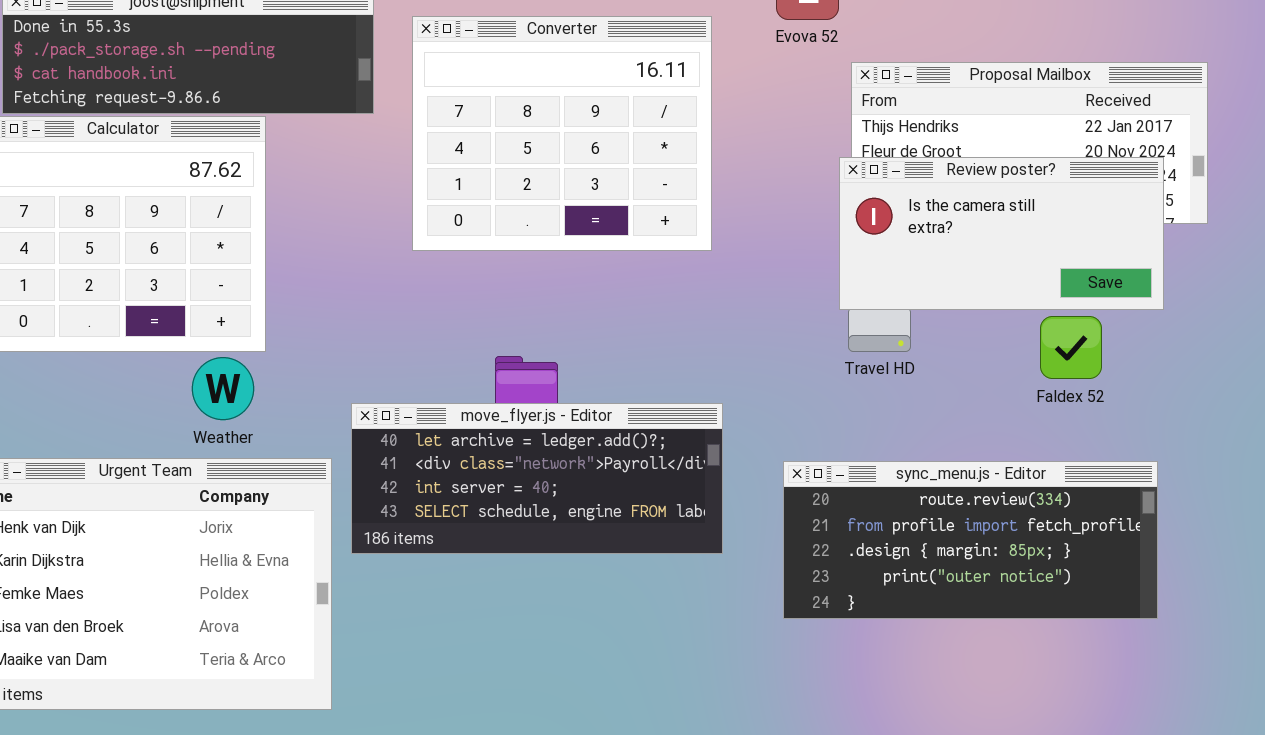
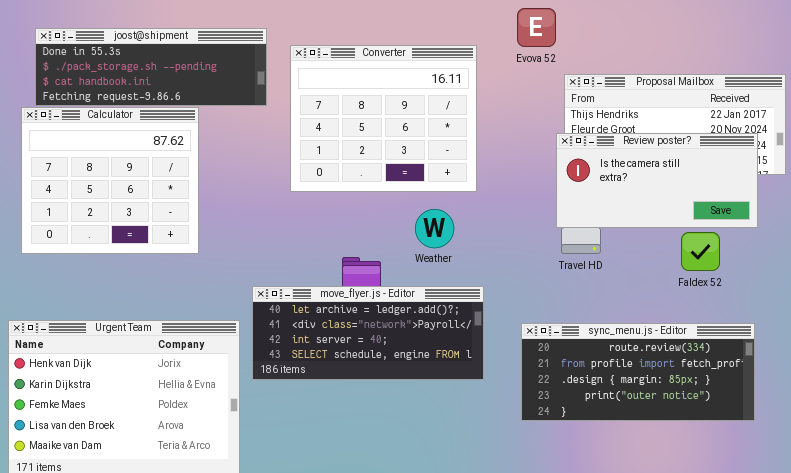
Weather: [192,357,254,420] -> [415,209,454,248], moved

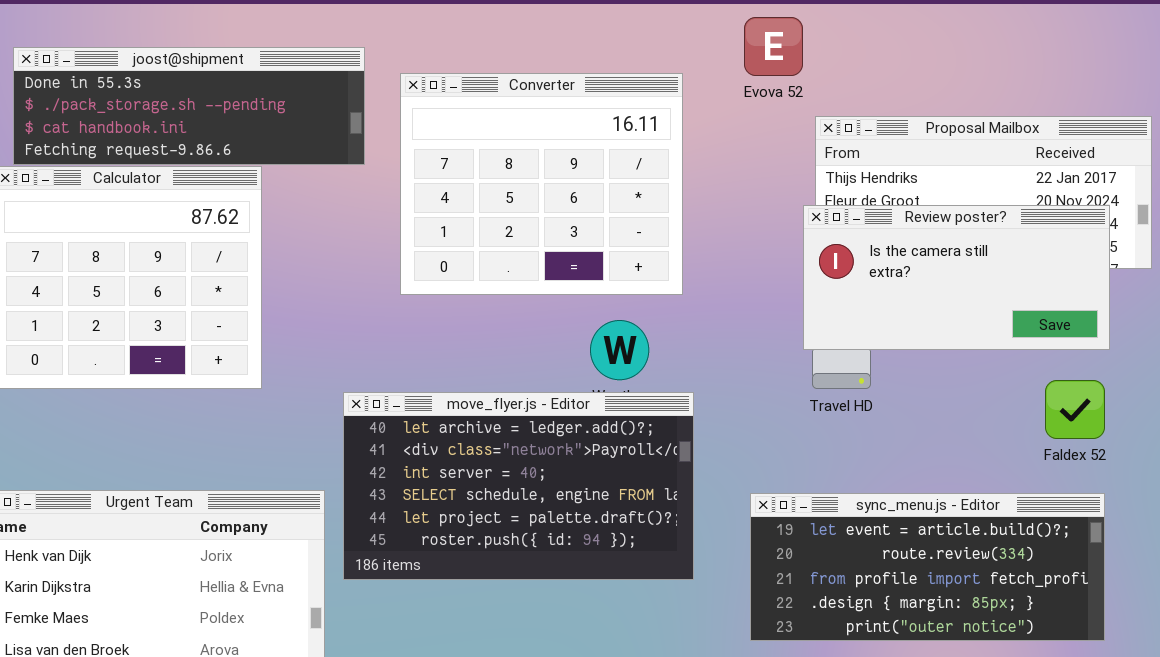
Faldex 52: [681,232,720,271] -> [1045,380,1105,439], moved
move_flyer.js - Editor: [252,286,484,380] -> [343,392,694,580], resized
sync_menu.js - Editor: [521,323,755,421] -> [750,493,1105,641], scrolled up 1 row

